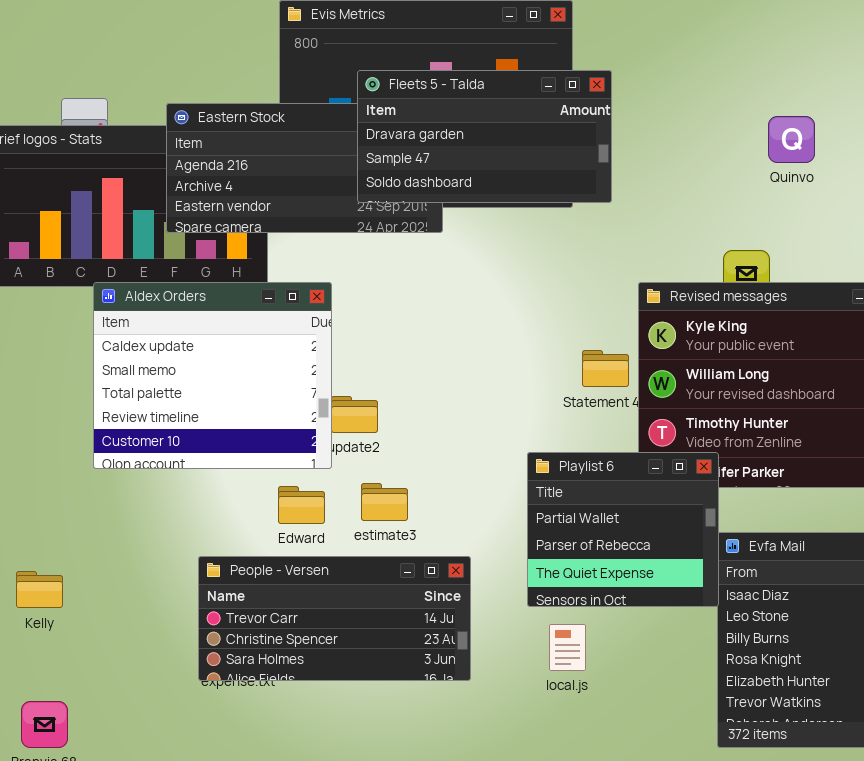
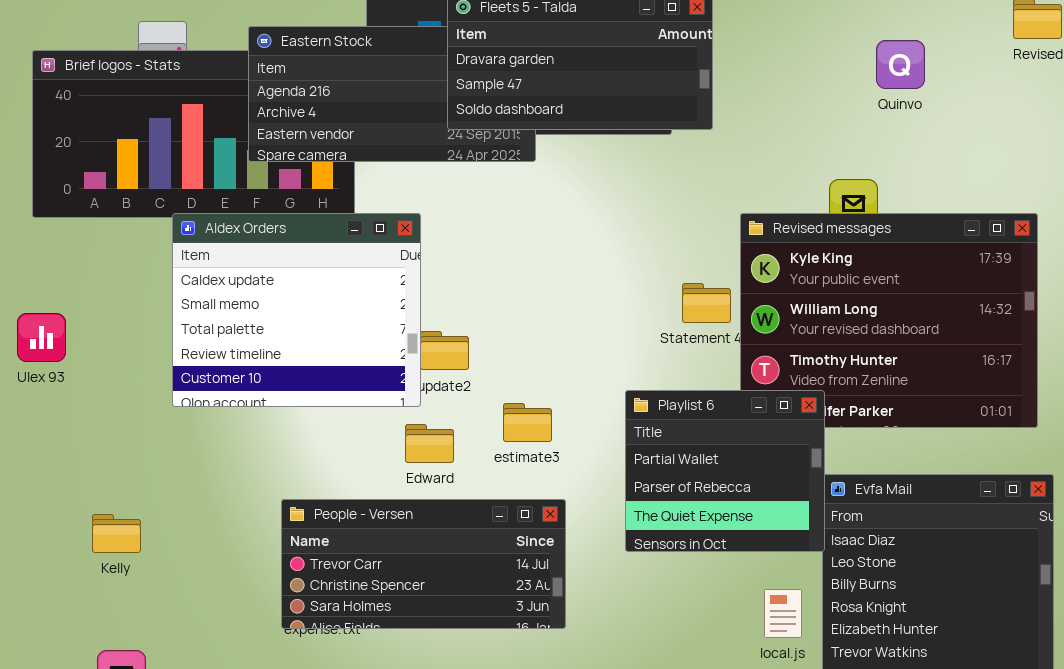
estimate3: [361,483,408,521] -> [503,403,552,442], moved
Edward: [278,486,325,524] -> [405,424,454,463], moved
local.js: [549,624,586,671] -> [764,589,802,638], moved

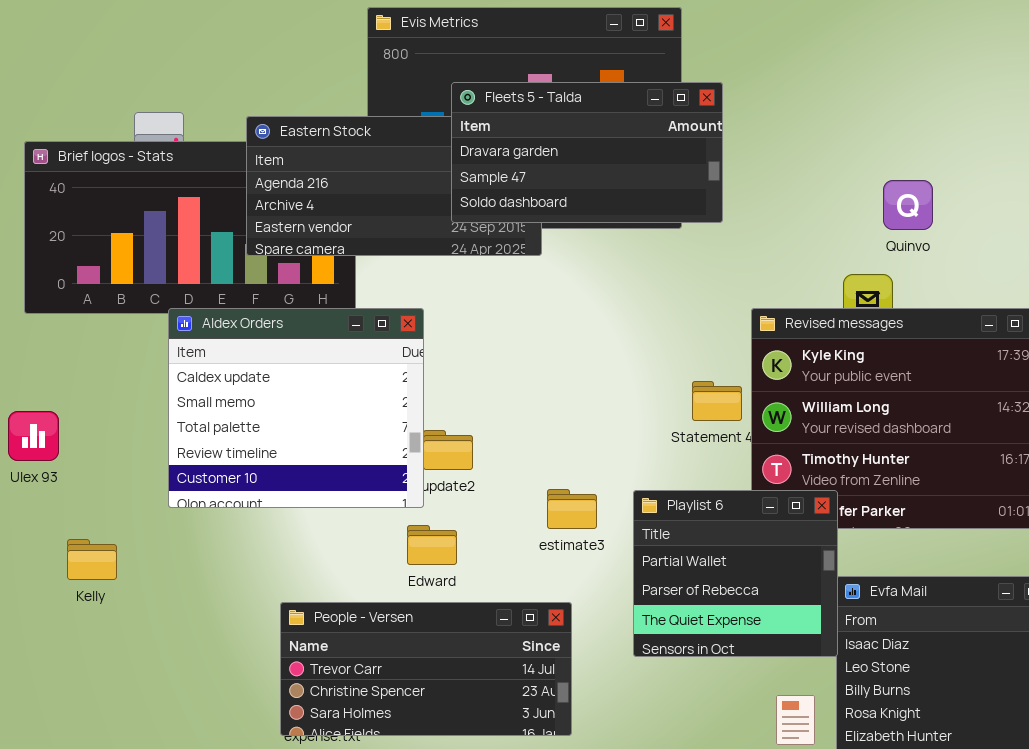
Quinvo: [876,40,925,89] -> [883,180,933,230], moved
estimate3: [503,403,552,442] -> [547,489,597,529], moved
Kelly: [92,514,141,553] -> [67,539,117,580], moved

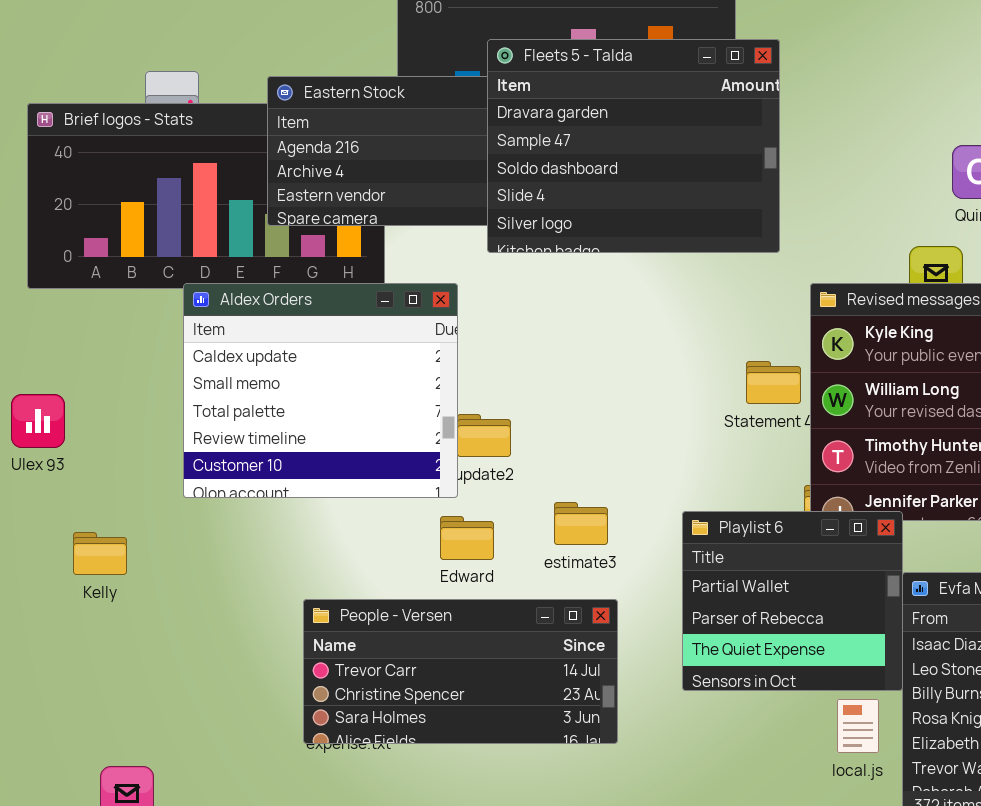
Fleets 5 - Talda: [451,82,723,223] -> [487,39,780,253], resized
estimate3: [547,489,597,529] -> [554,502,608,545], moved
Playlist 6: [633,490,838,657] -> [682,511,903,691], moved

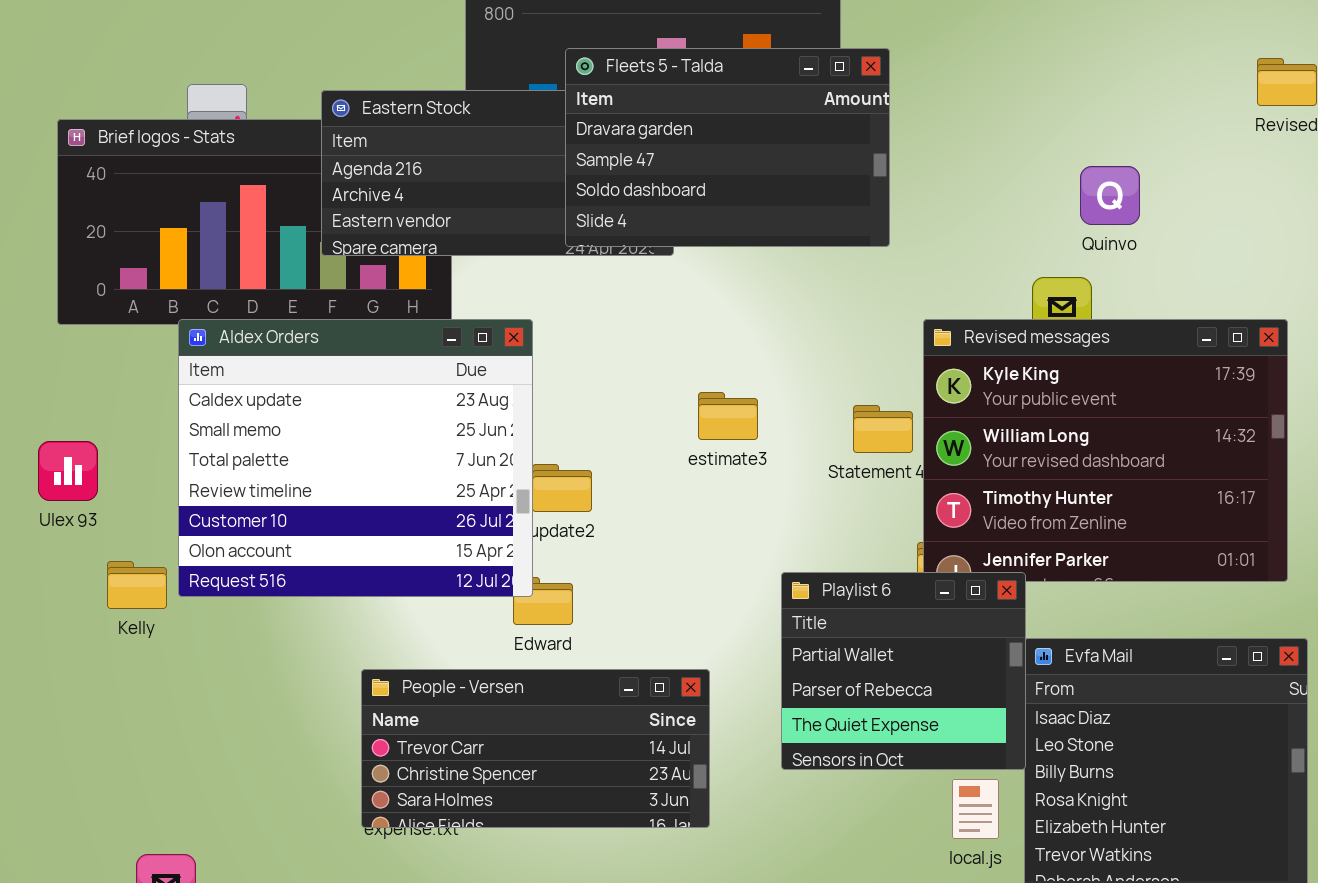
Fleets 5 - Talda: [487,39,780,253] -> [565,48,890,247], resized
Aldex Orders: [183,283,458,498] -> [178,319,533,597], resized
estimate3: [554,502,608,545] -> [698,392,758,440], moved
Kelly: [73,532,127,575] -> [107,561,167,609], moved

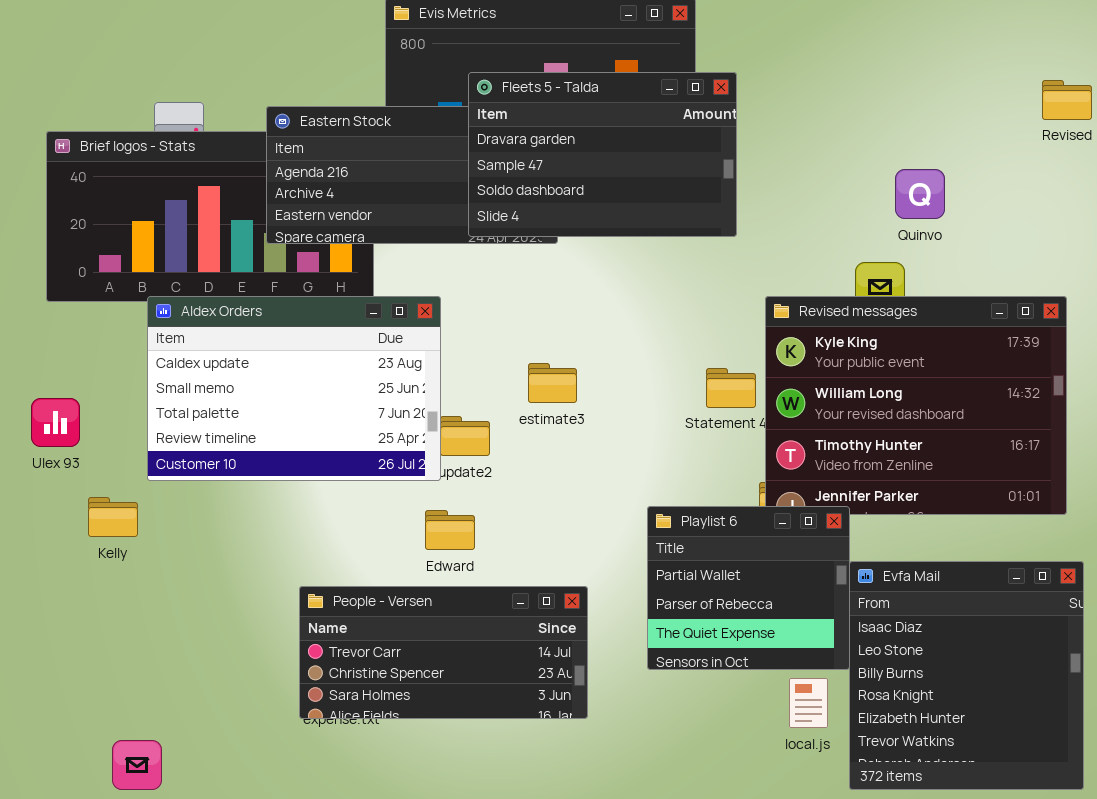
Aldex Orders: [178,319,533,597] -> [147,296,441,481], resized
estimate3: [698,392,758,440] -> [528,363,577,403], moved

